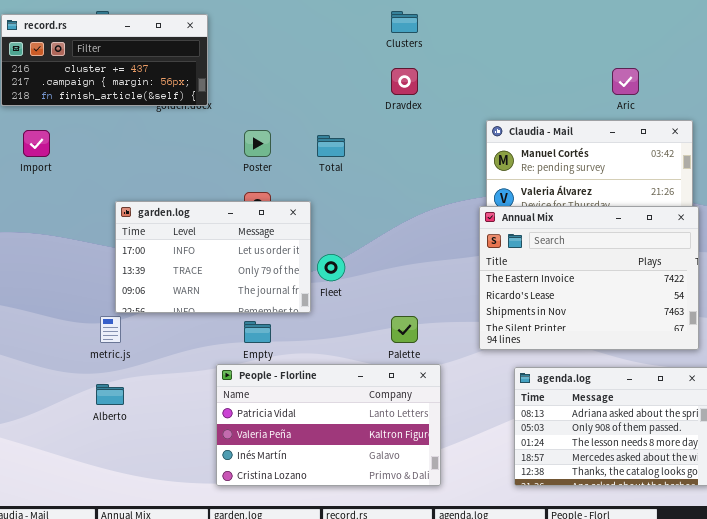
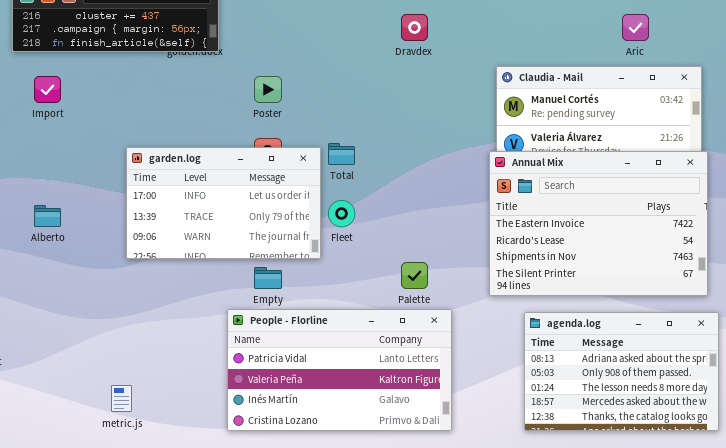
Total: [317,135,345,157] -> [328,143,355,165], moved
metric.js: [100,316,121,343] -> [111,385,132,412], moved
Alberto: [96,384,124,405] -> [34,205,61,227], moved

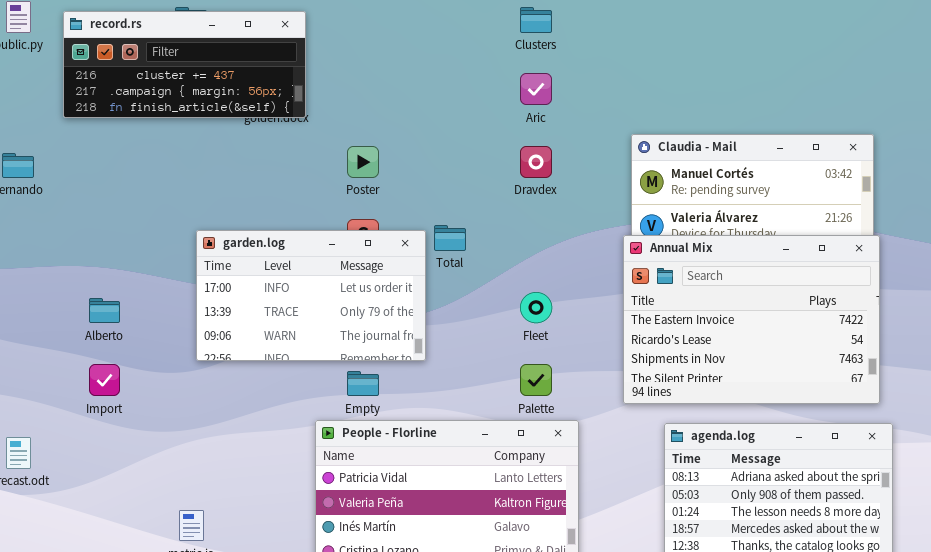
Dravdex: [401,14,428,41] -> [520,146,552,178], moved
Aric: [622,14,649,41] -> [520,73,552,105], moved
Import: [34,76,61,103] -> [89,364,120,396], moved
Fleet: [328,200,355,227] -> [520,292,552,323], moved

